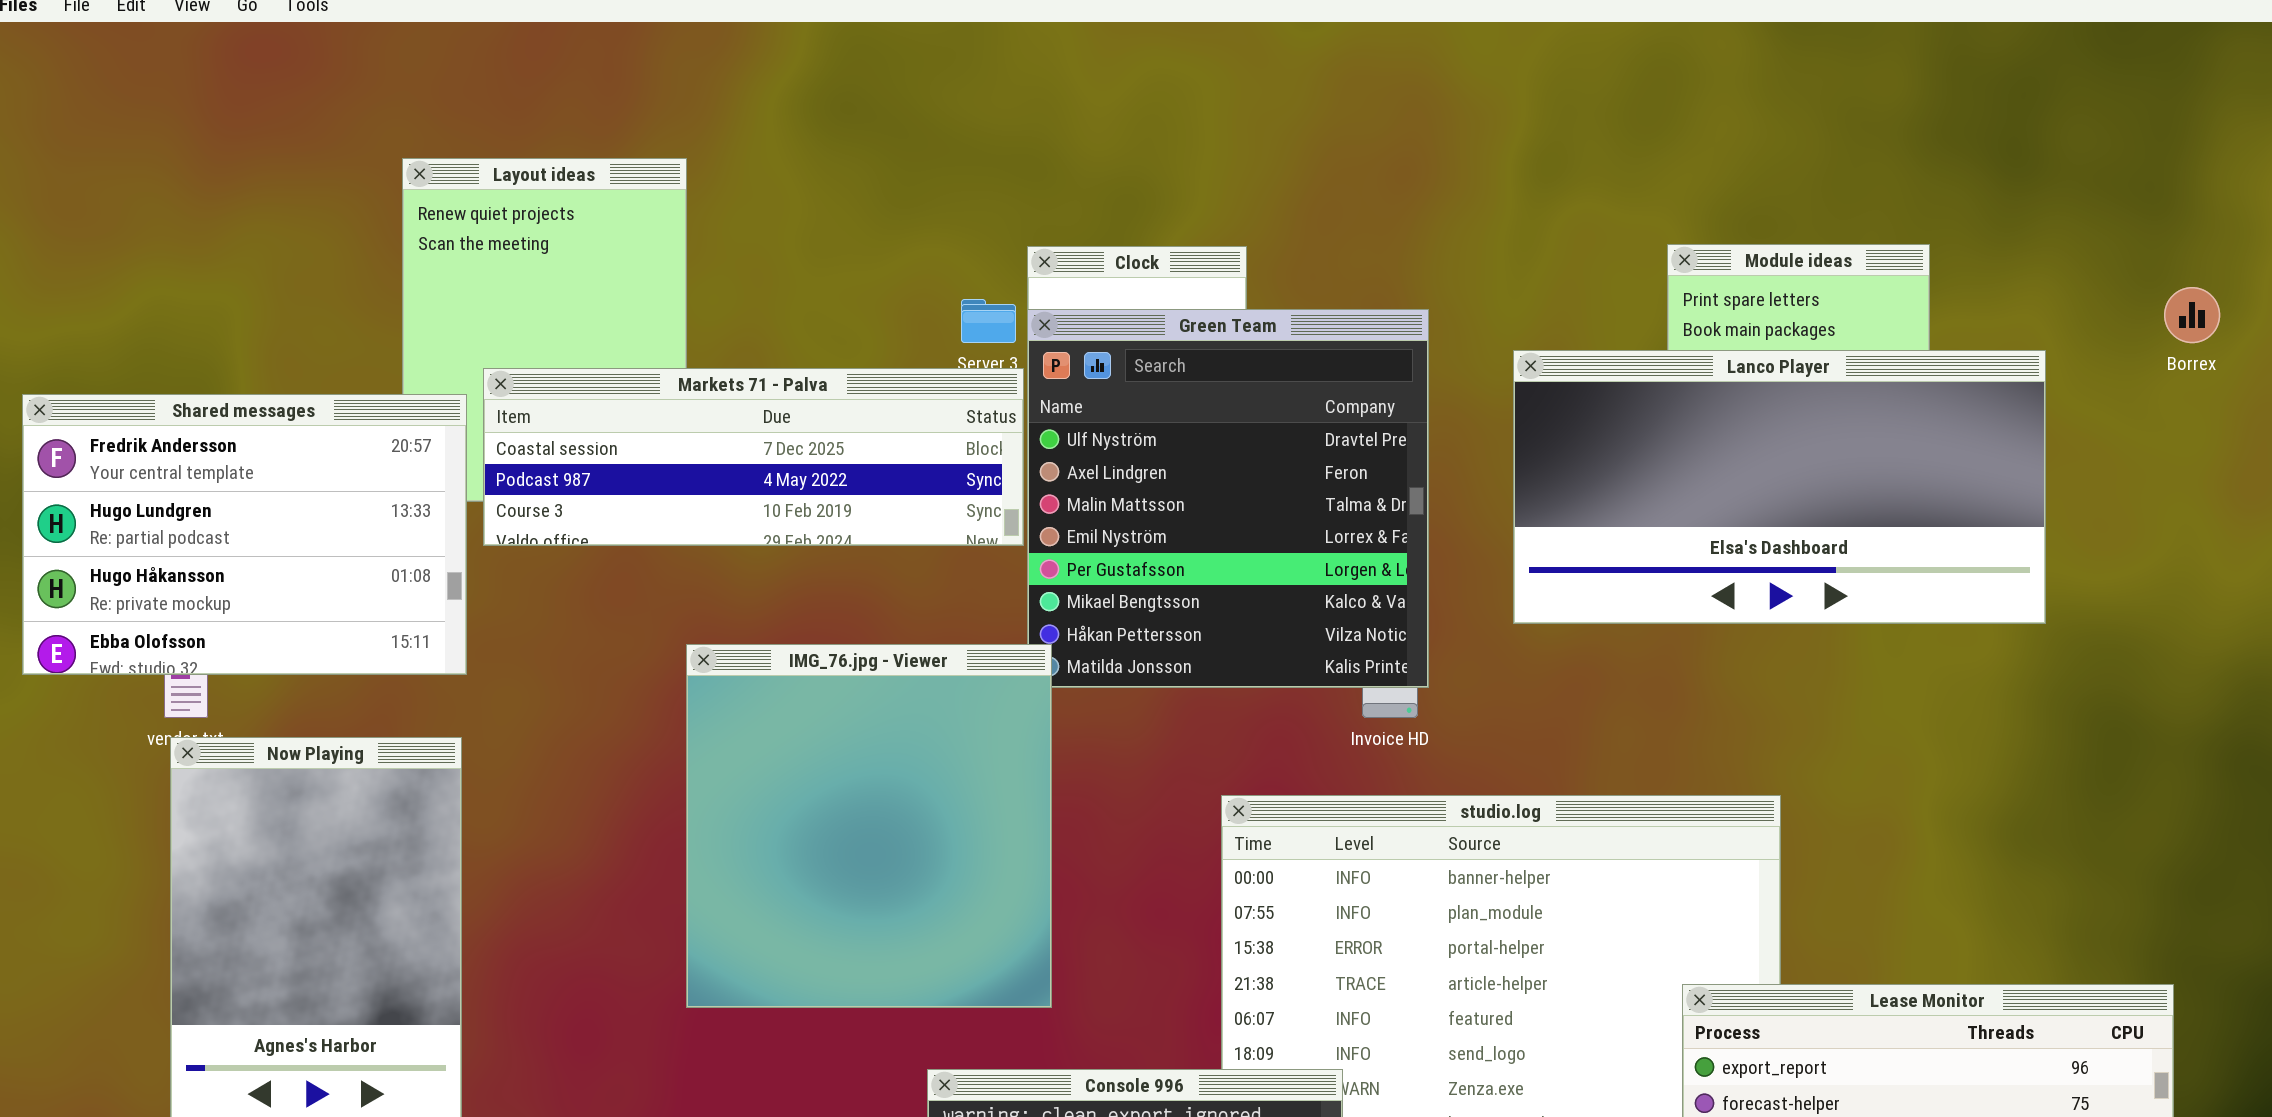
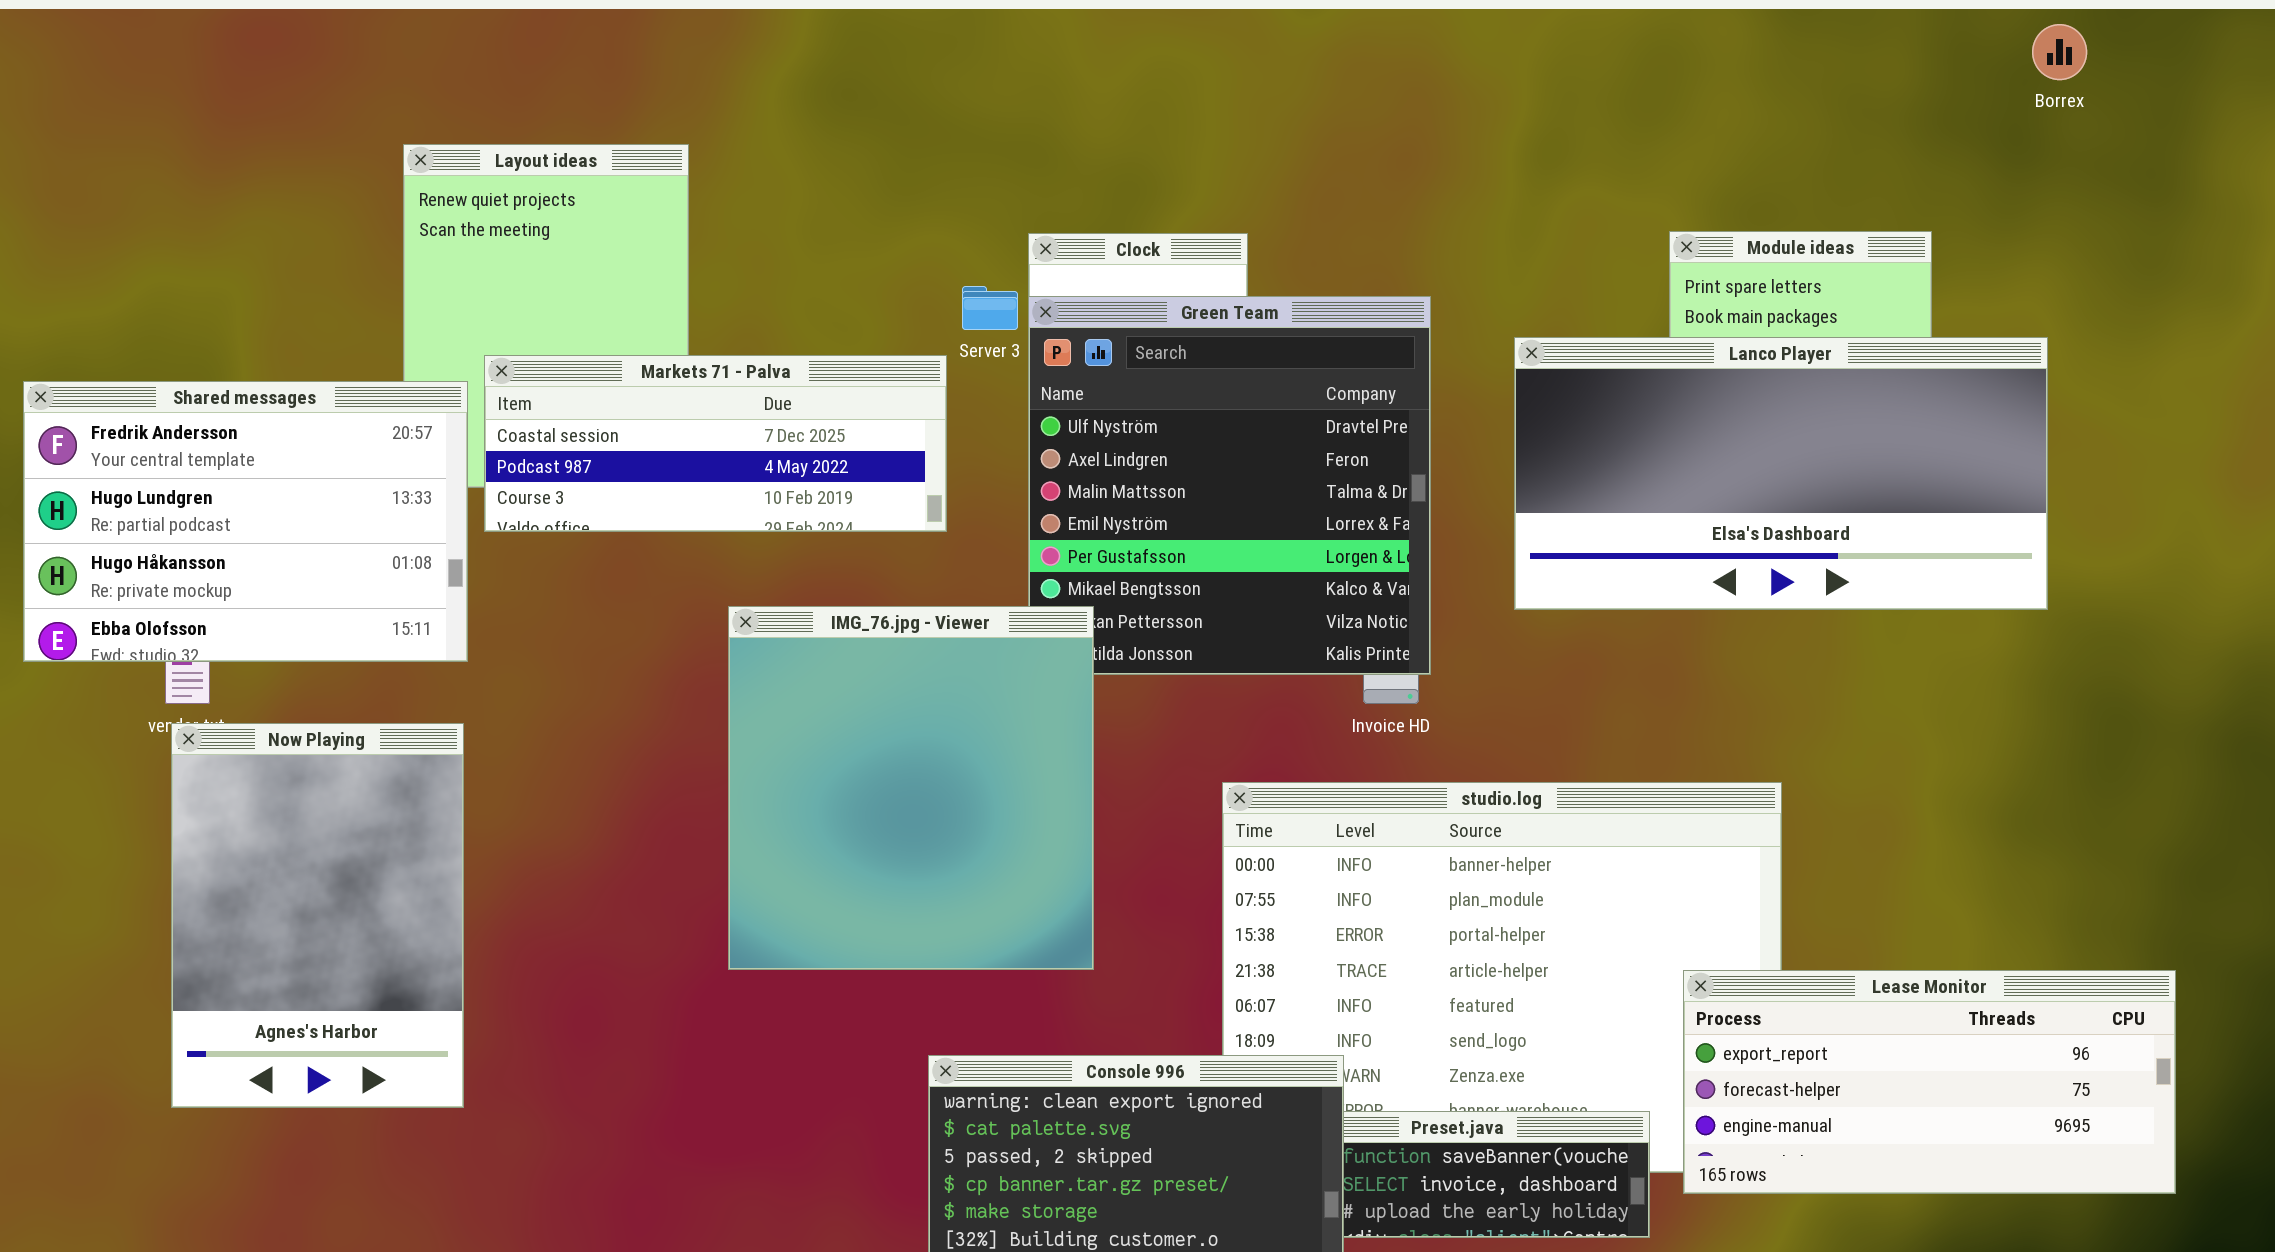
Borrex: [2164,287,2220,343] -> [2032,24,2087,80], moved
Markets 71 - Palva: [483,368,1024,546] -> [484,355,947,532], resized
IMG_76.jpg - Viewer: [686,644,1052,1008] -> [728,606,1094,970], moved

